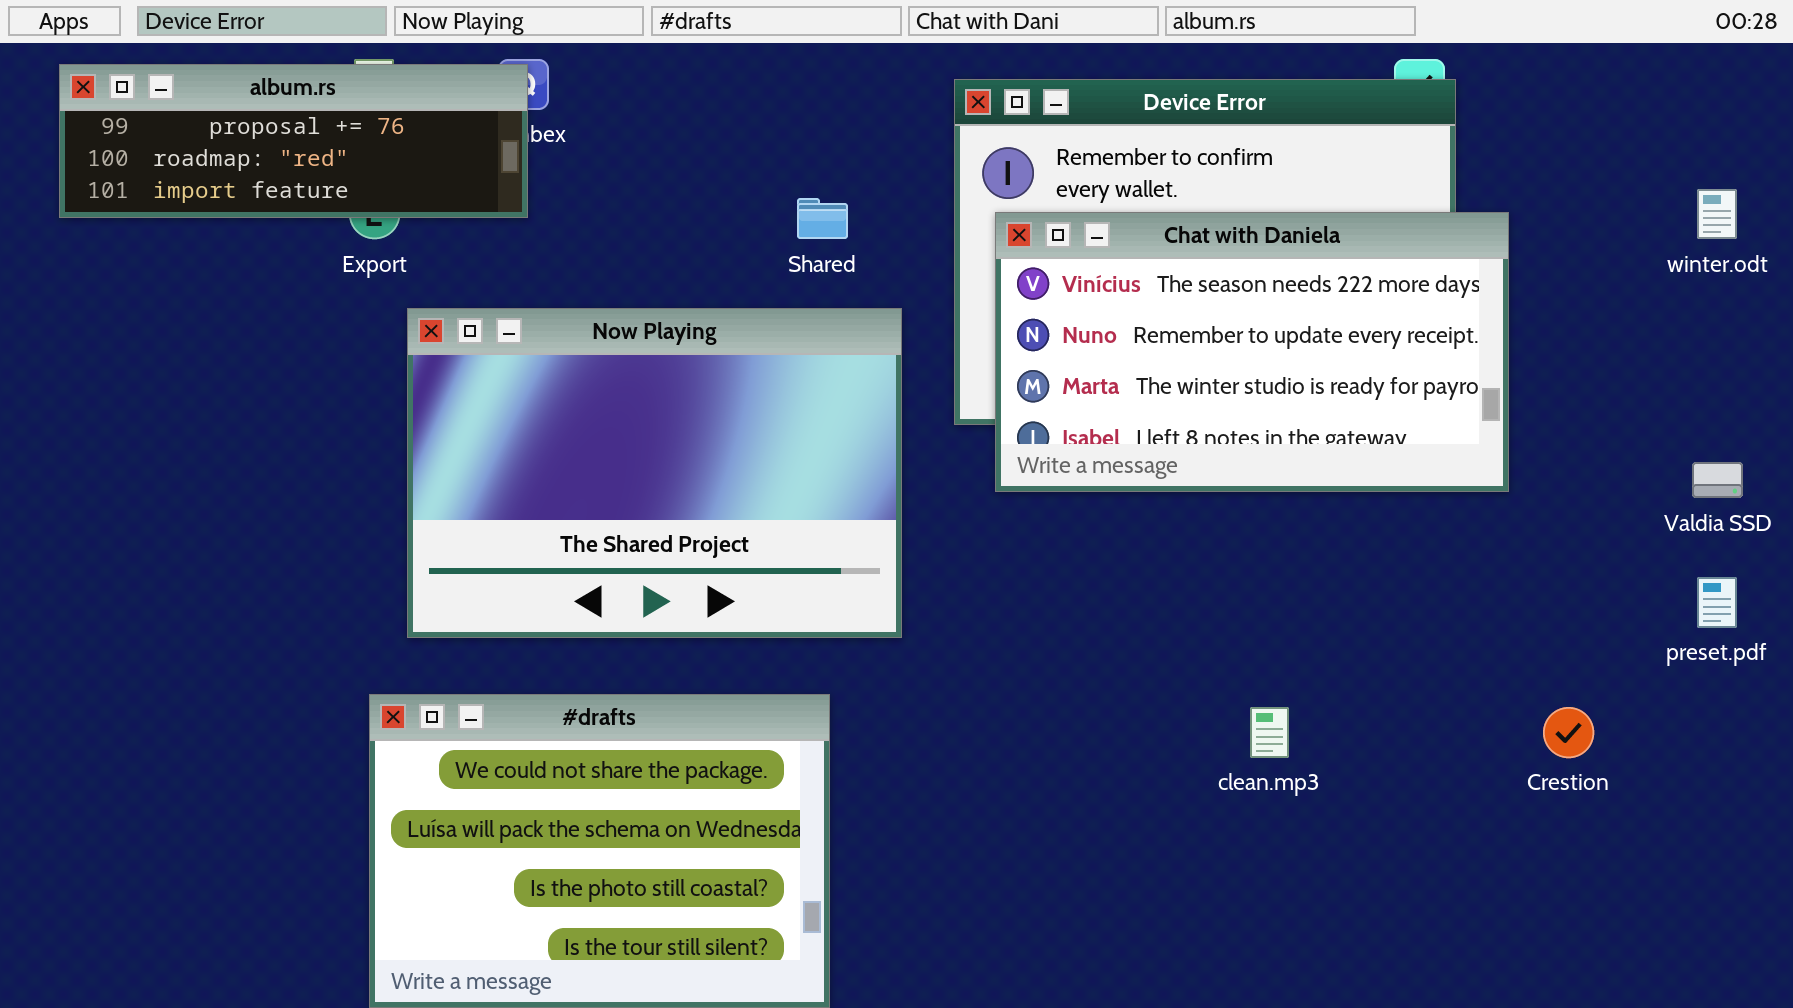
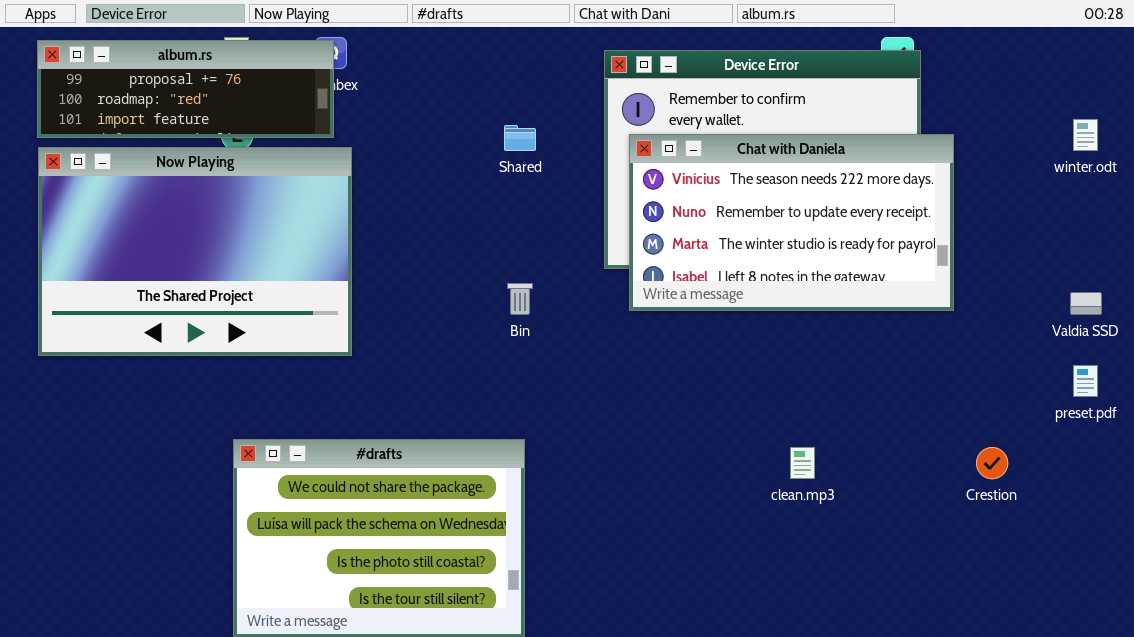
Now Playing: [407,308,902,638] -> [38,147,352,356], moved

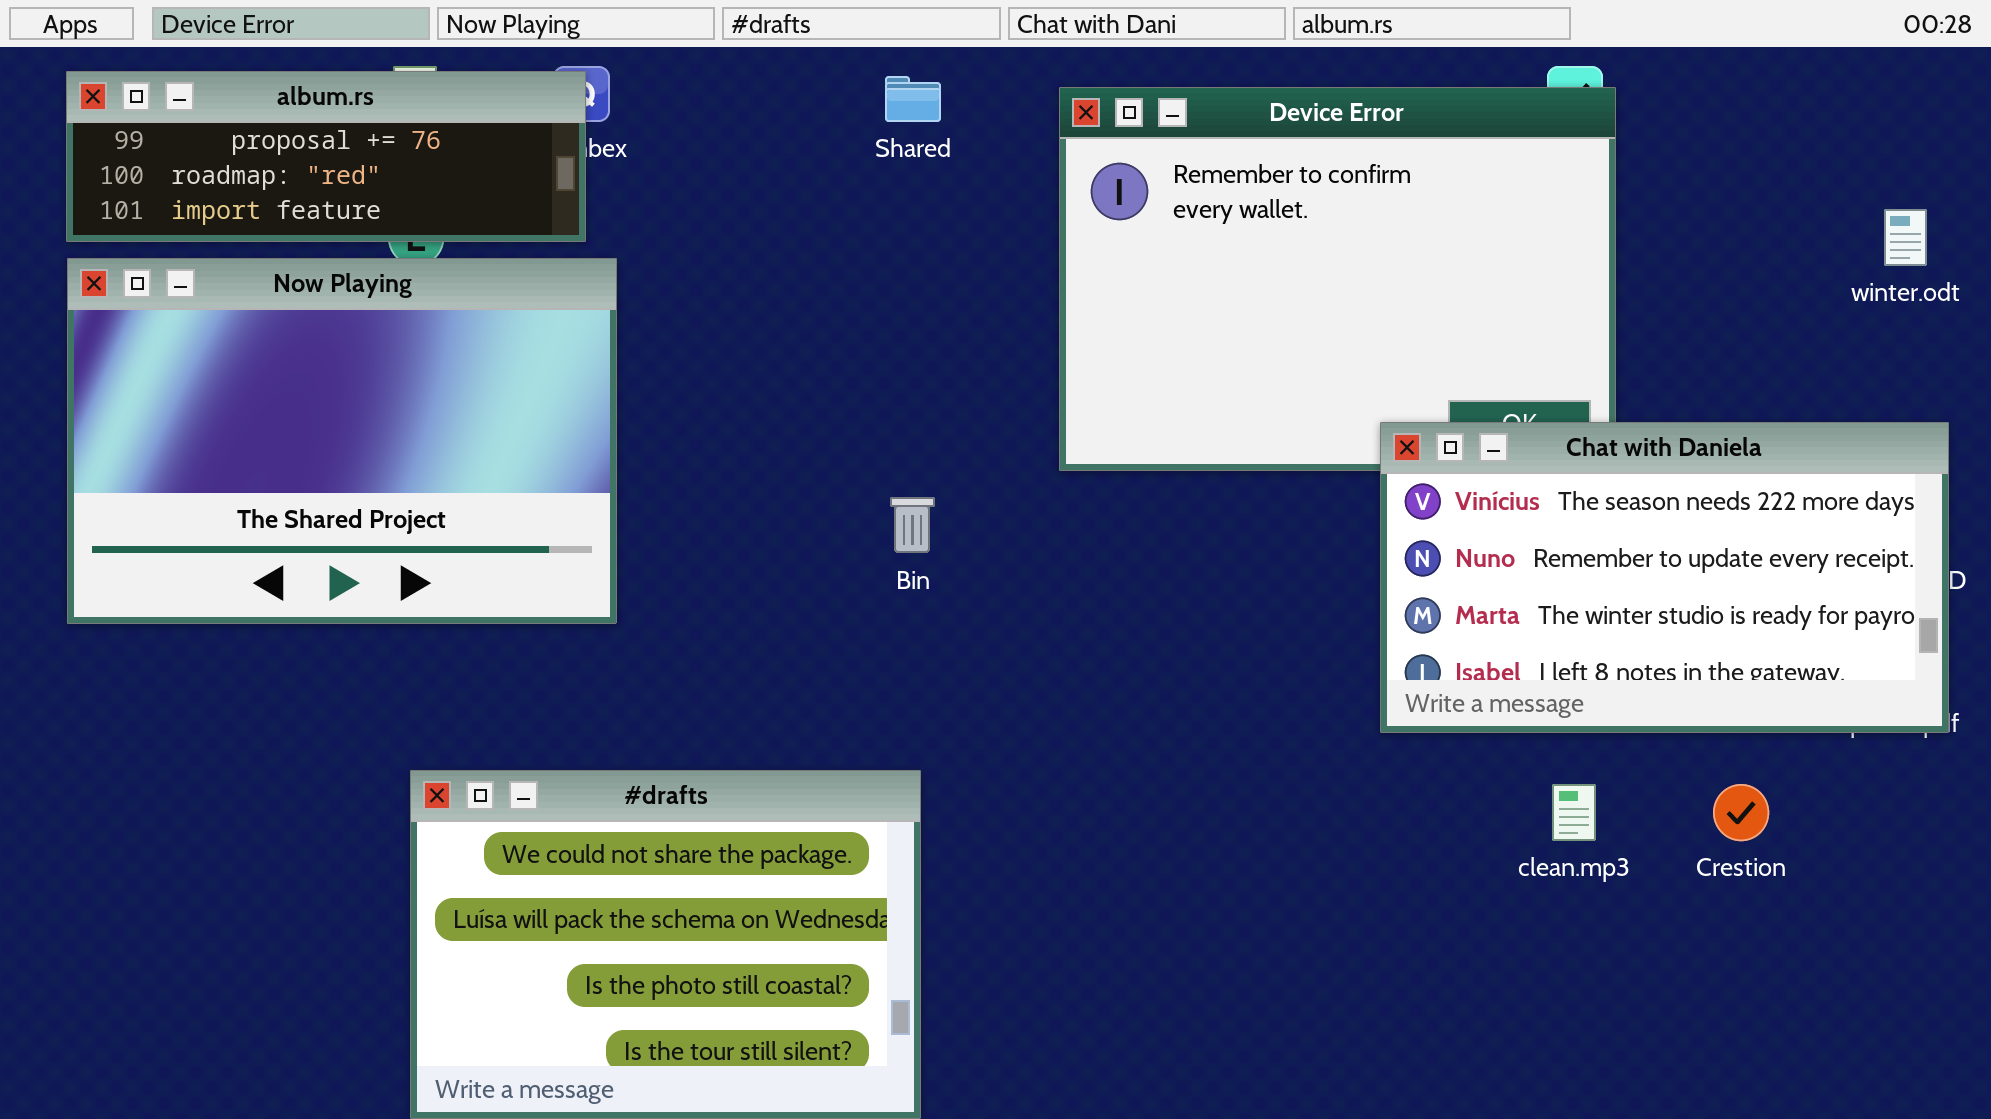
Shared: [504,125,536,151] -> [885,76,941,122], moved
Chat with Daniela: [629,134,954,311] -> [1380,422,1949,733], moved
clean.mp3: [790,447,815,479] -> [1552,784,1596,841], moved

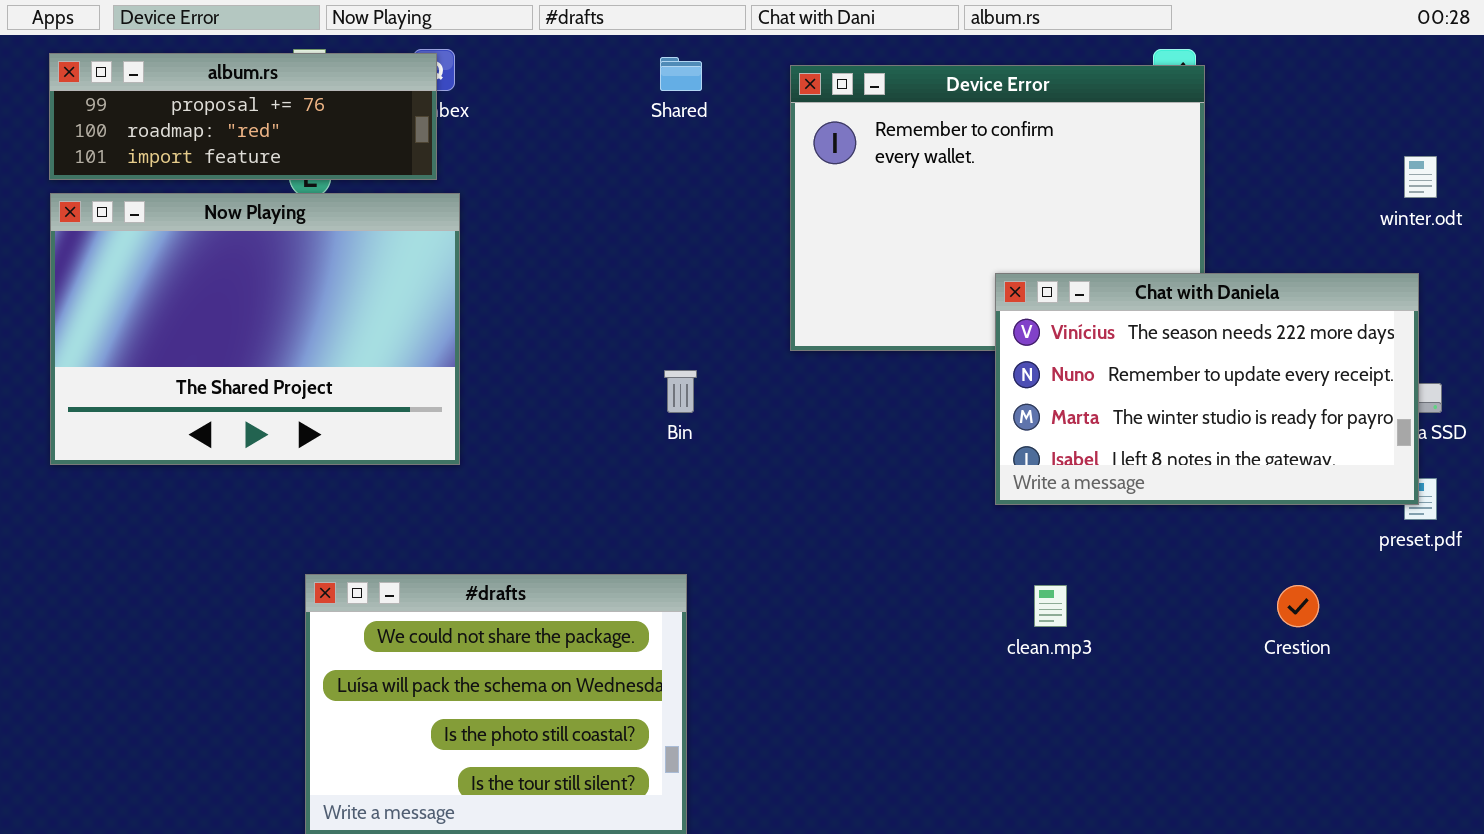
Chat with Daniela: [1380,422,1949,733] -> [995,273,1419,505], moved
clean.mp3: [1552,784,1596,841] -> [1034,585,1067,627], moved

